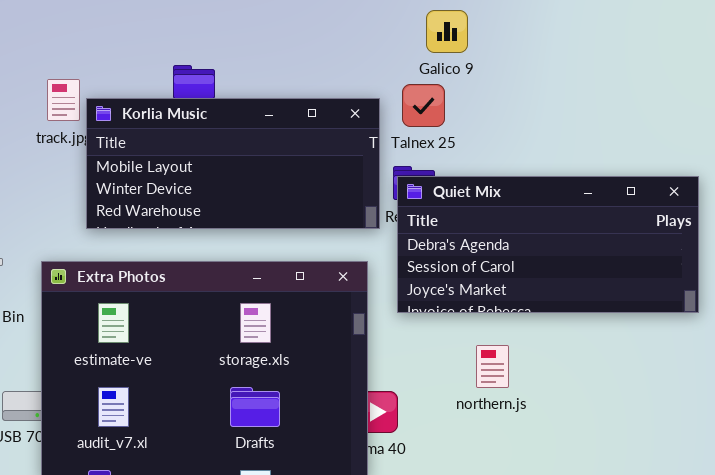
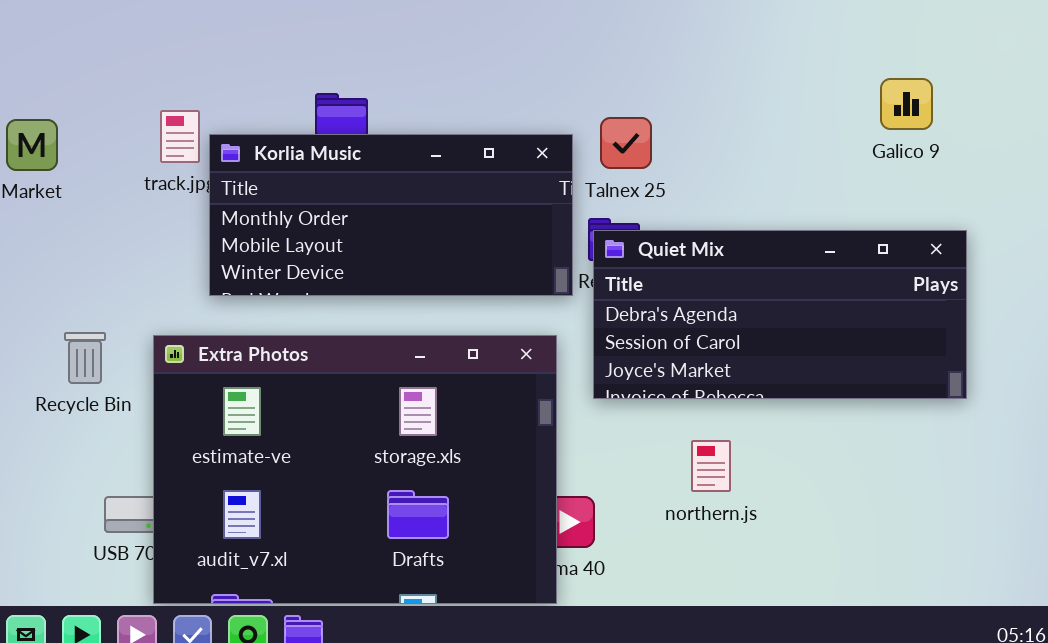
Galico 9: [426,10,468,53] -> [880,78,933,130], moved
Korlia Music: [86,98,380,229] -> [209,134,573,296], scrolled up 1 row

